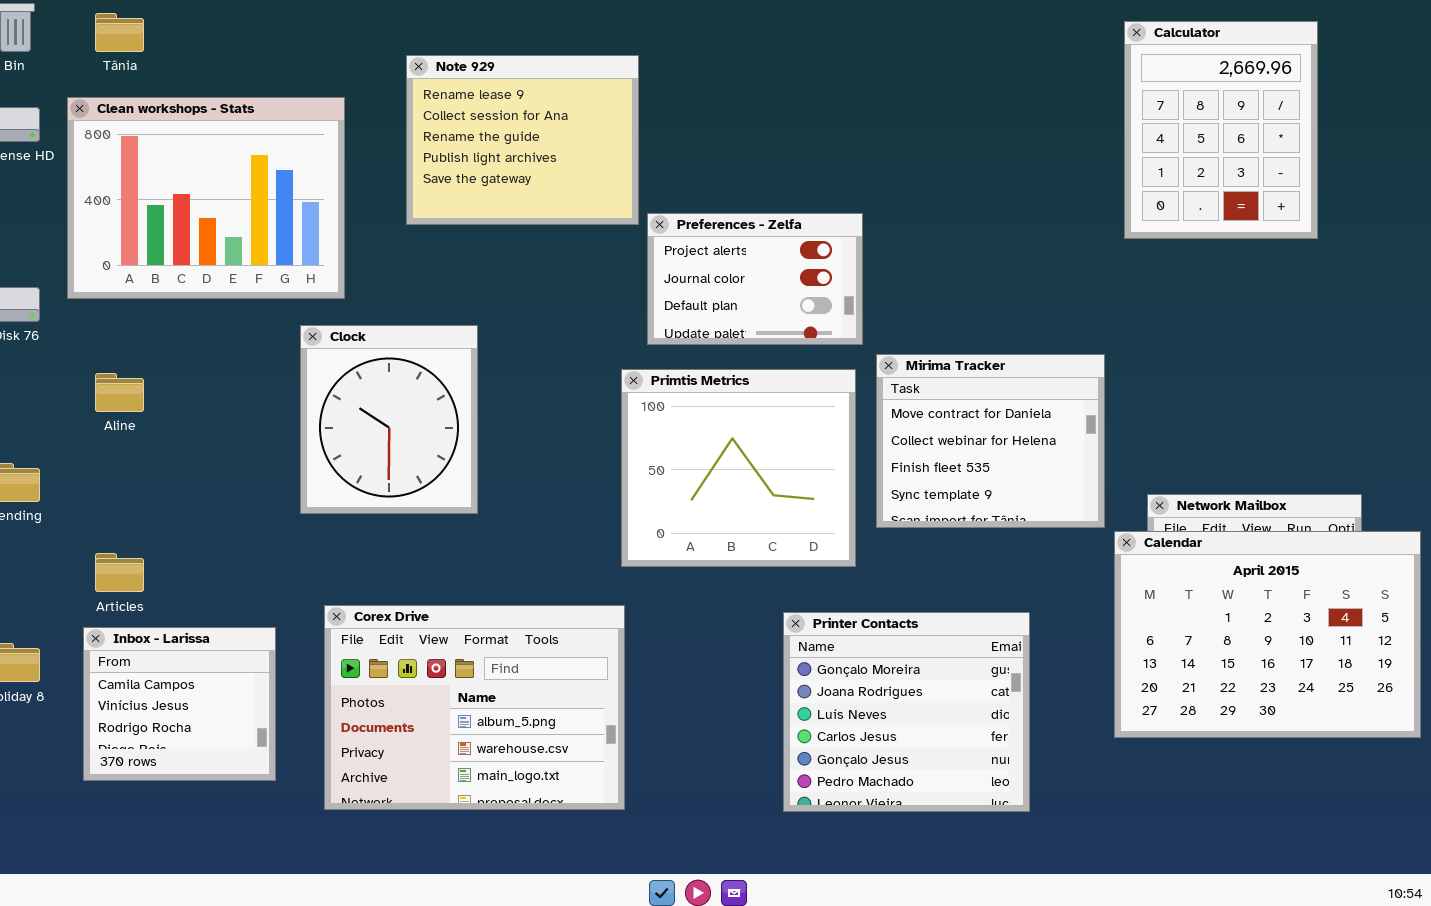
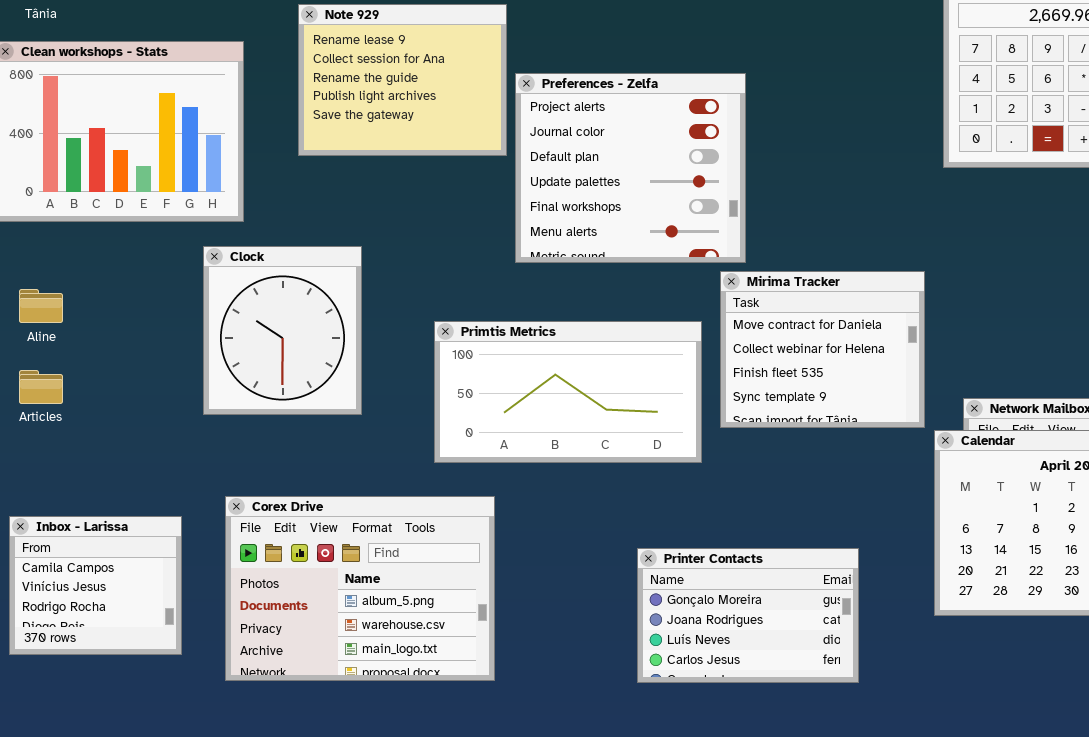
Preferences - Zelfa: [647,213,863,345] -> [515,73,746,263], resized
Primtis Metrics: [621,369,856,567] -> [434,321,702,463], resized
Articles: [95,553,144,592] -> [19,370,63,404], moved
Printer Contacts: [783,612,1030,812] -> [637,548,859,683], resized

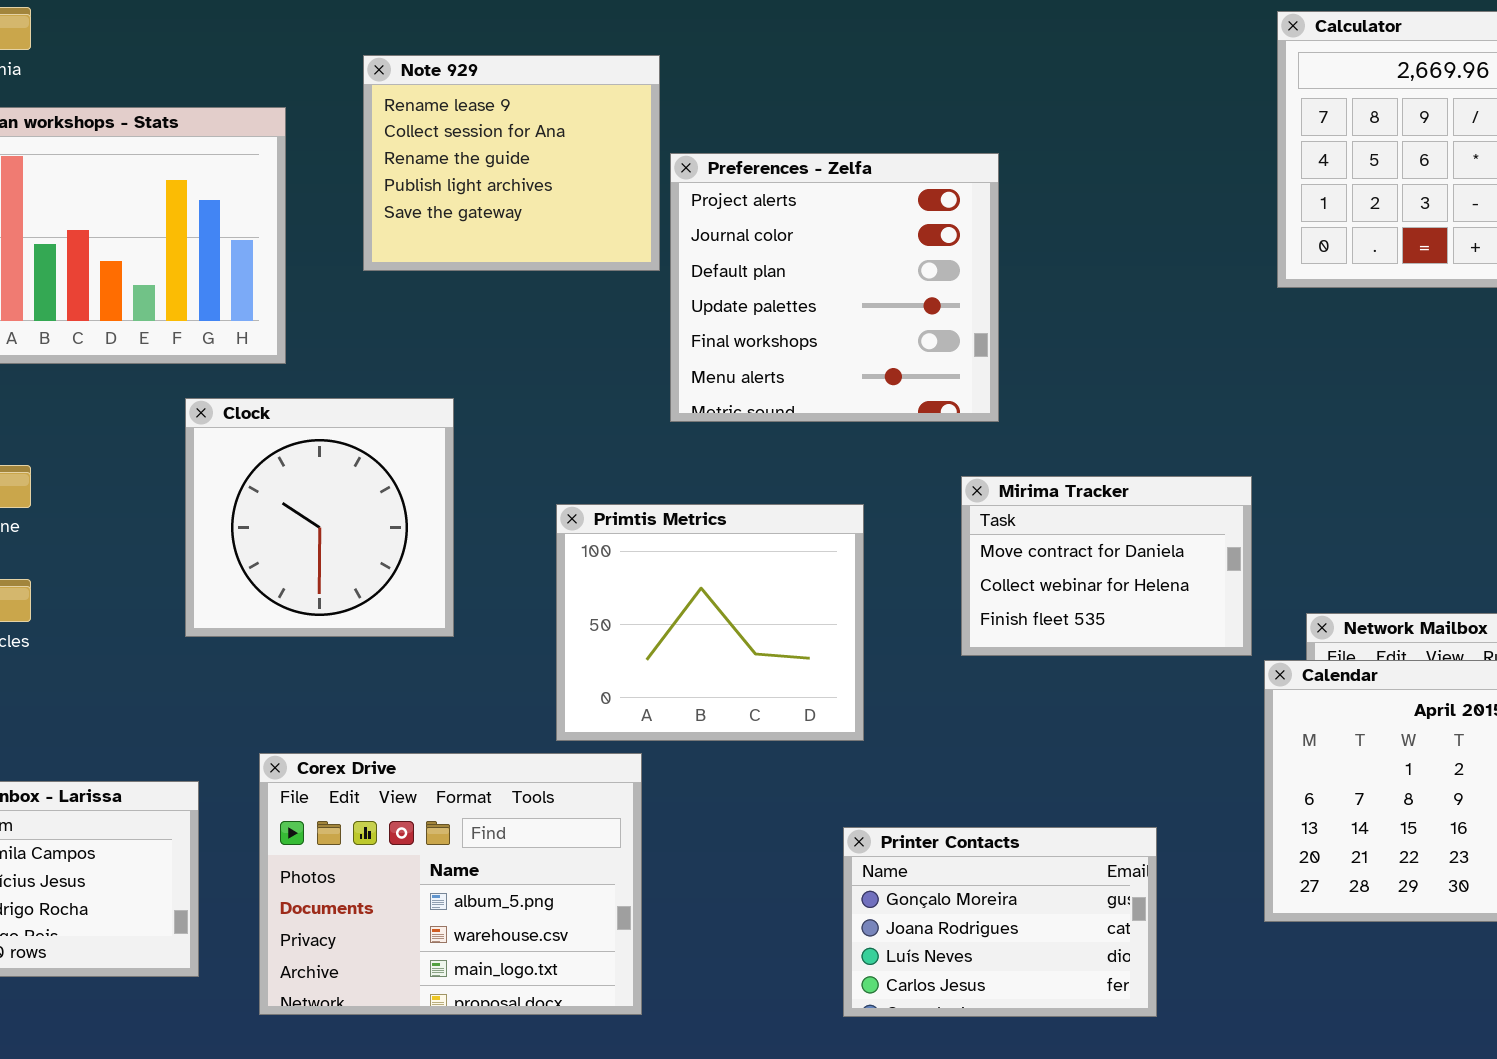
Clock: [203,246,362,415] -> [185,398,454,637], resized
Mirima Tracker: [720,271,925,428] -> [961,476,1252,656], resized
Primtis Metrics: [434,321,702,463] -> [556,504,864,741], resized

